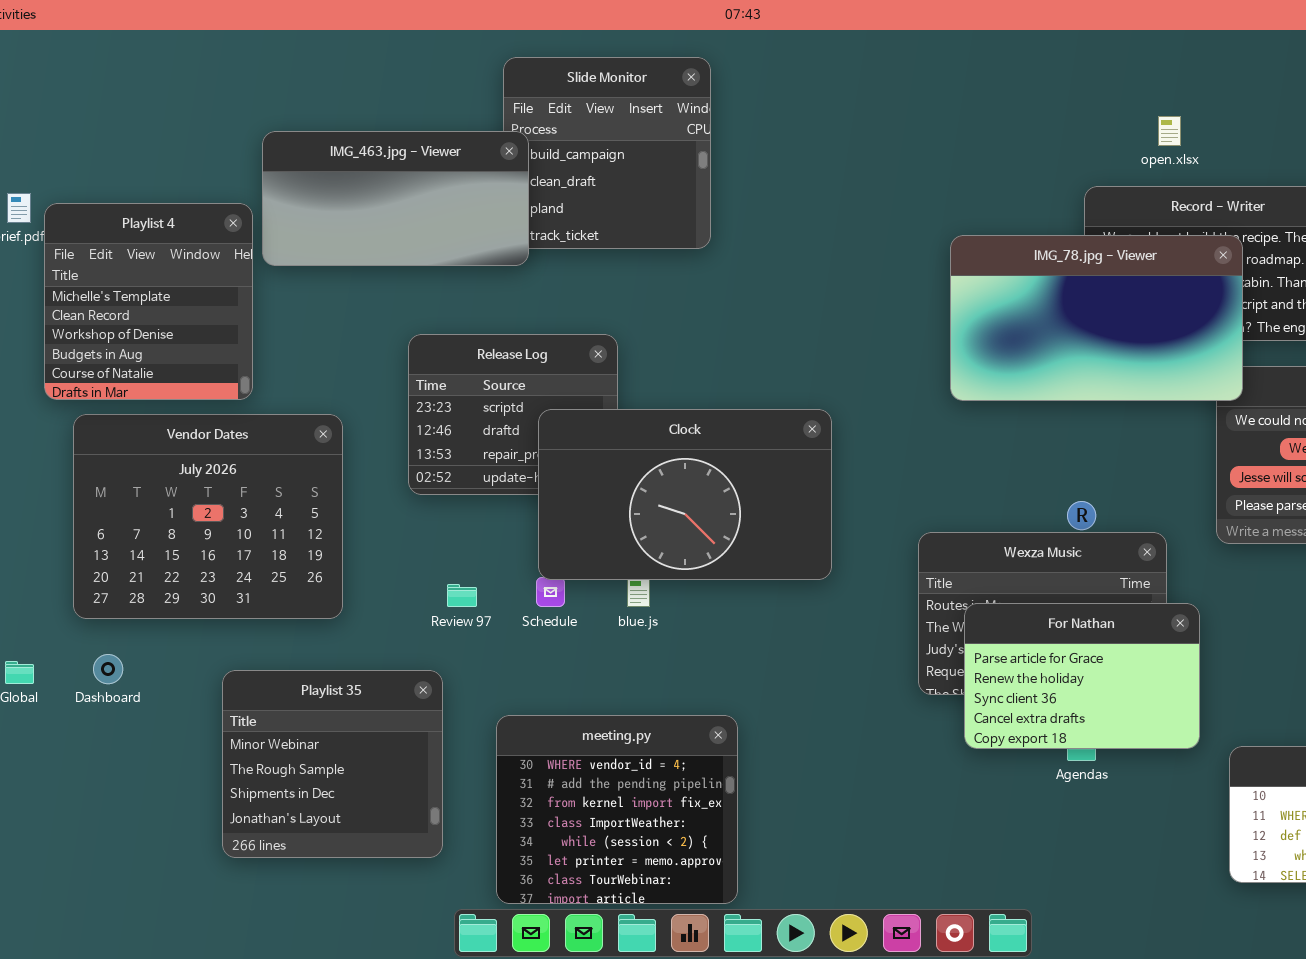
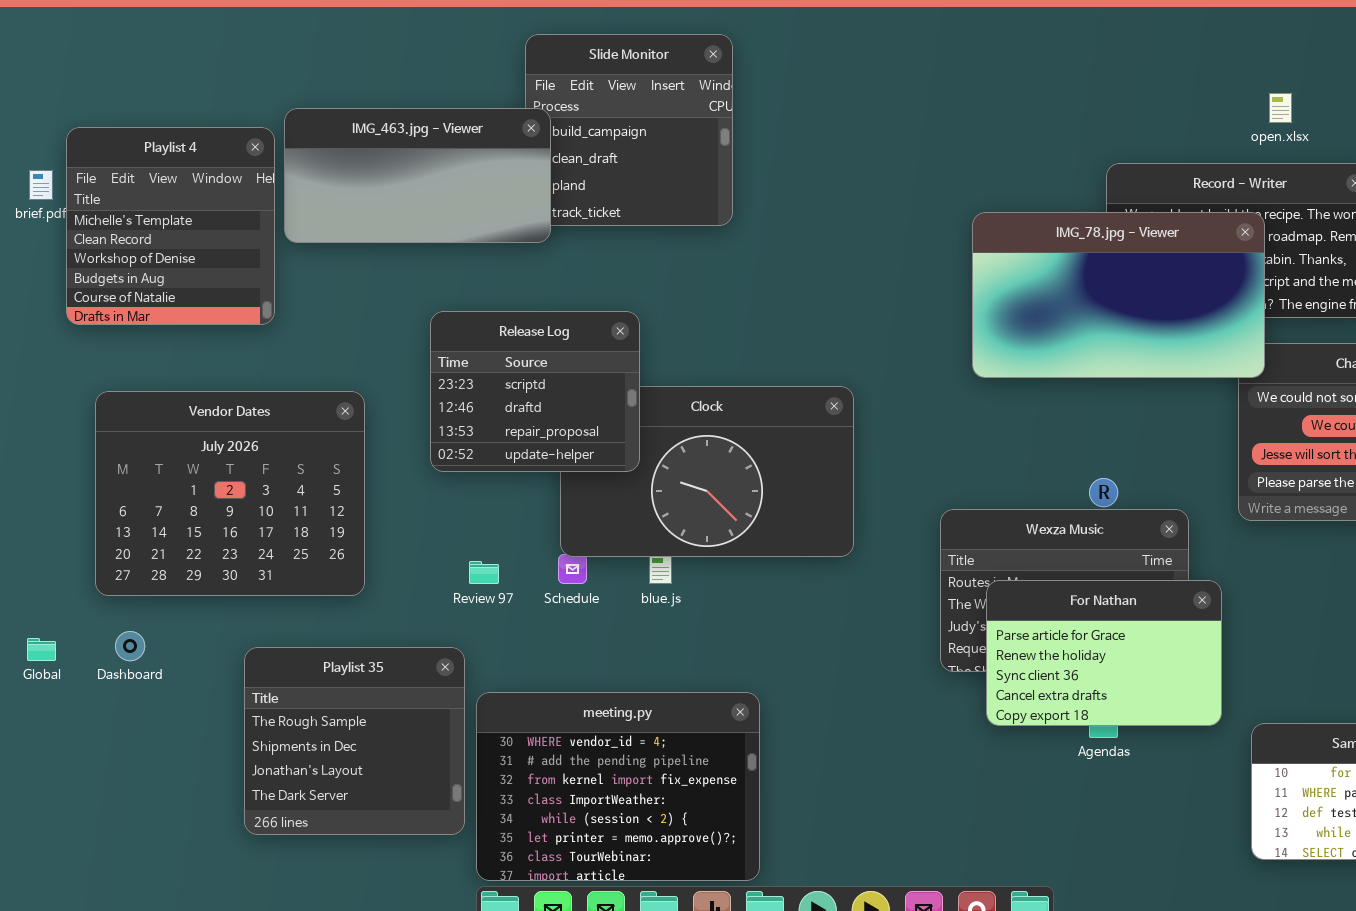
open.xlsx: [1158,116,1181,146] -> [1269,93,1292,123], moved
Playlist 4: [44,203,253,400] -> [66,127,275,325], moved
Release Log: [408,334,618,495] -> [430,311,640,472], raised
Playlist 35: [222,670,443,858] -> [244,647,465,835], scrolled down 1 row
meeting.py: [496,715,738,904] -> [476,692,760,881], resized

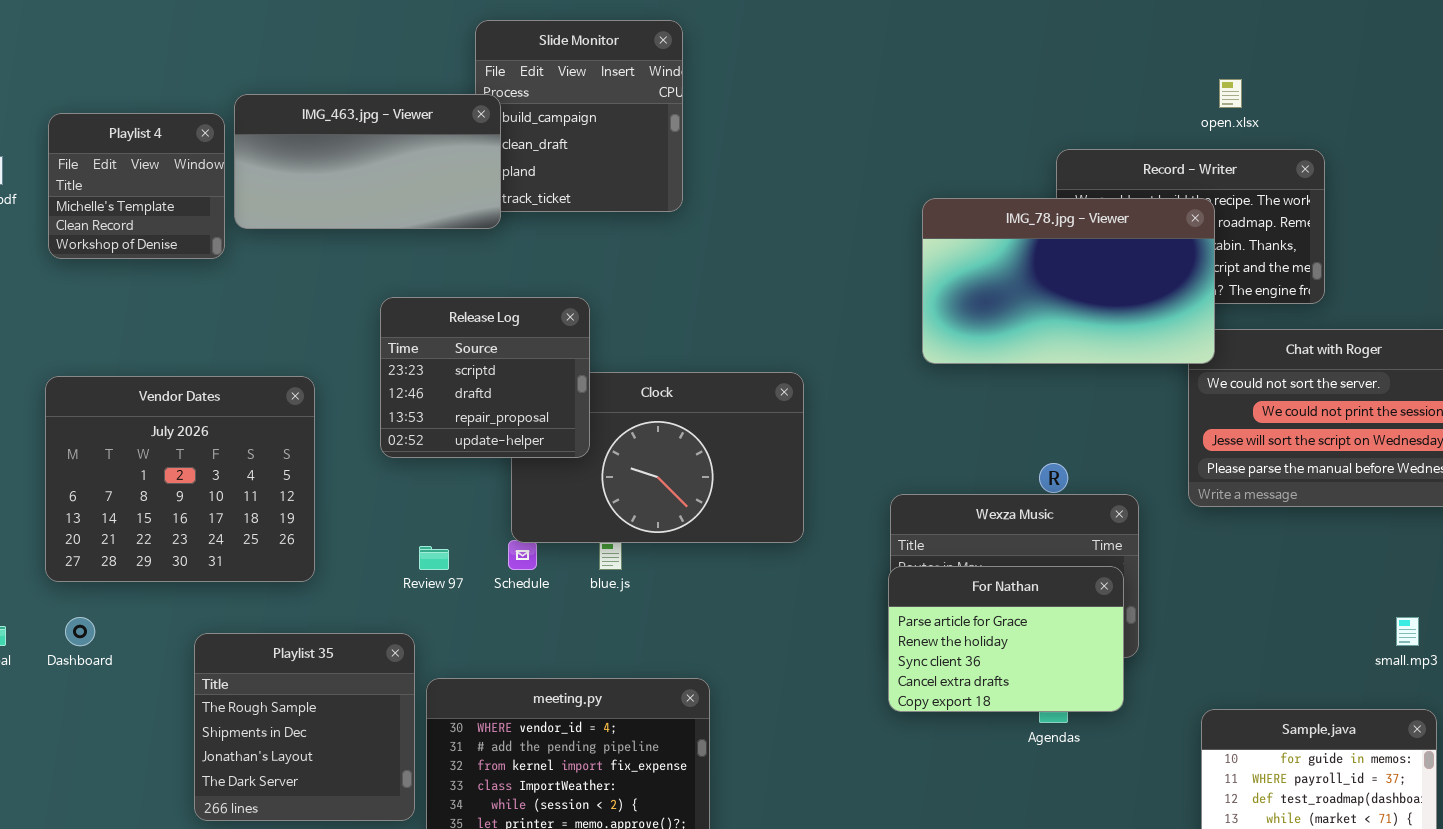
Playlist 4: [66,127,275,325] -> [48,113,225,259], resized
For Nathan: [986,580,1222,726] -> [888,566,1124,712], moved

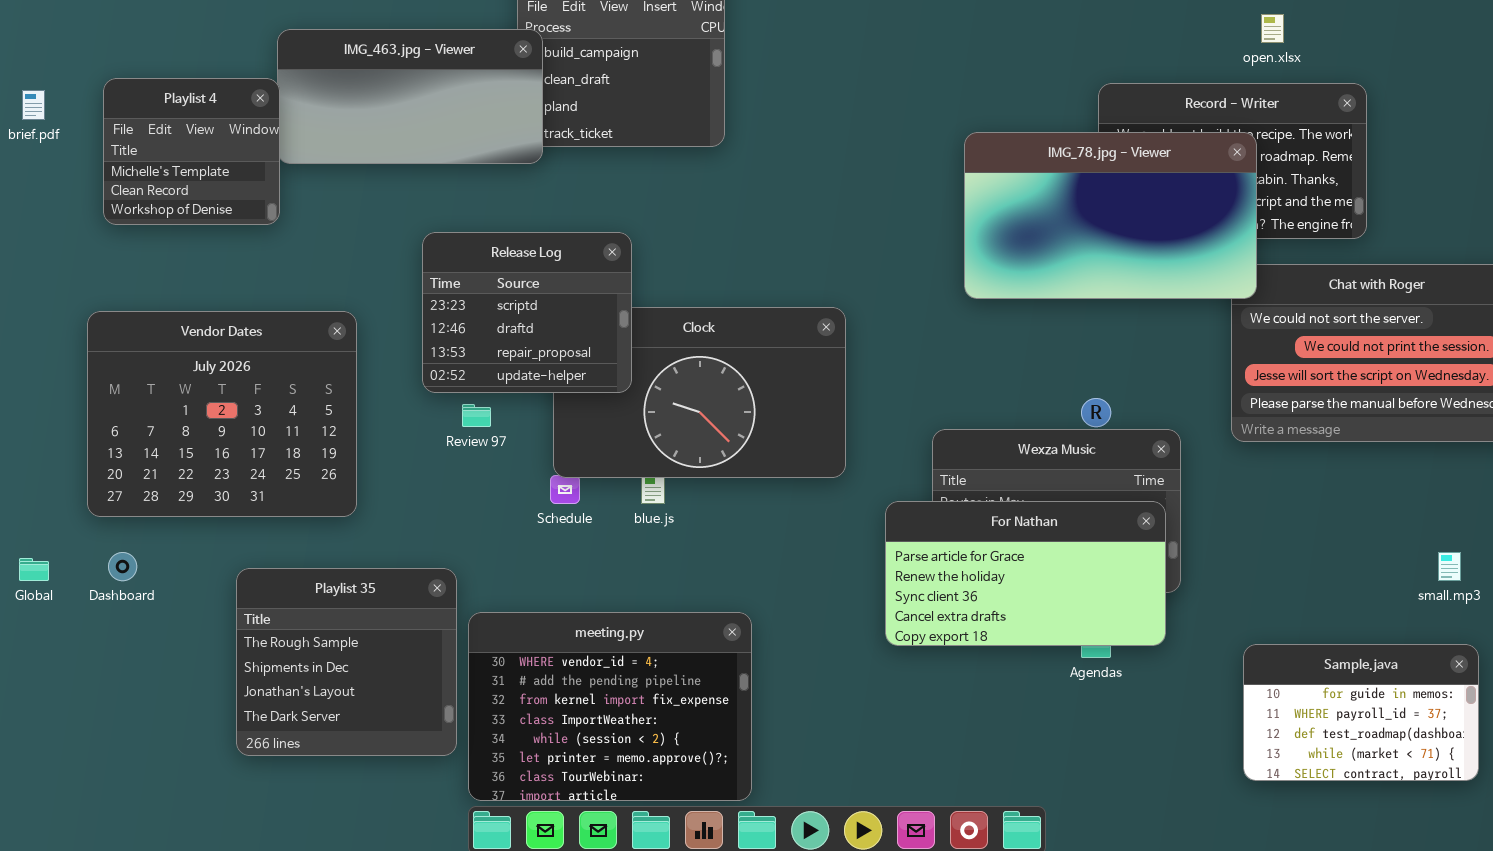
Playlist 4: [48,113,225,259] -> [103,78,280,225], moved
Review 97: [419,546,449,570] -> [462,404,491,427], moved
For Nathan: [888,566,1124,712] -> [885,501,1166,646], resized

